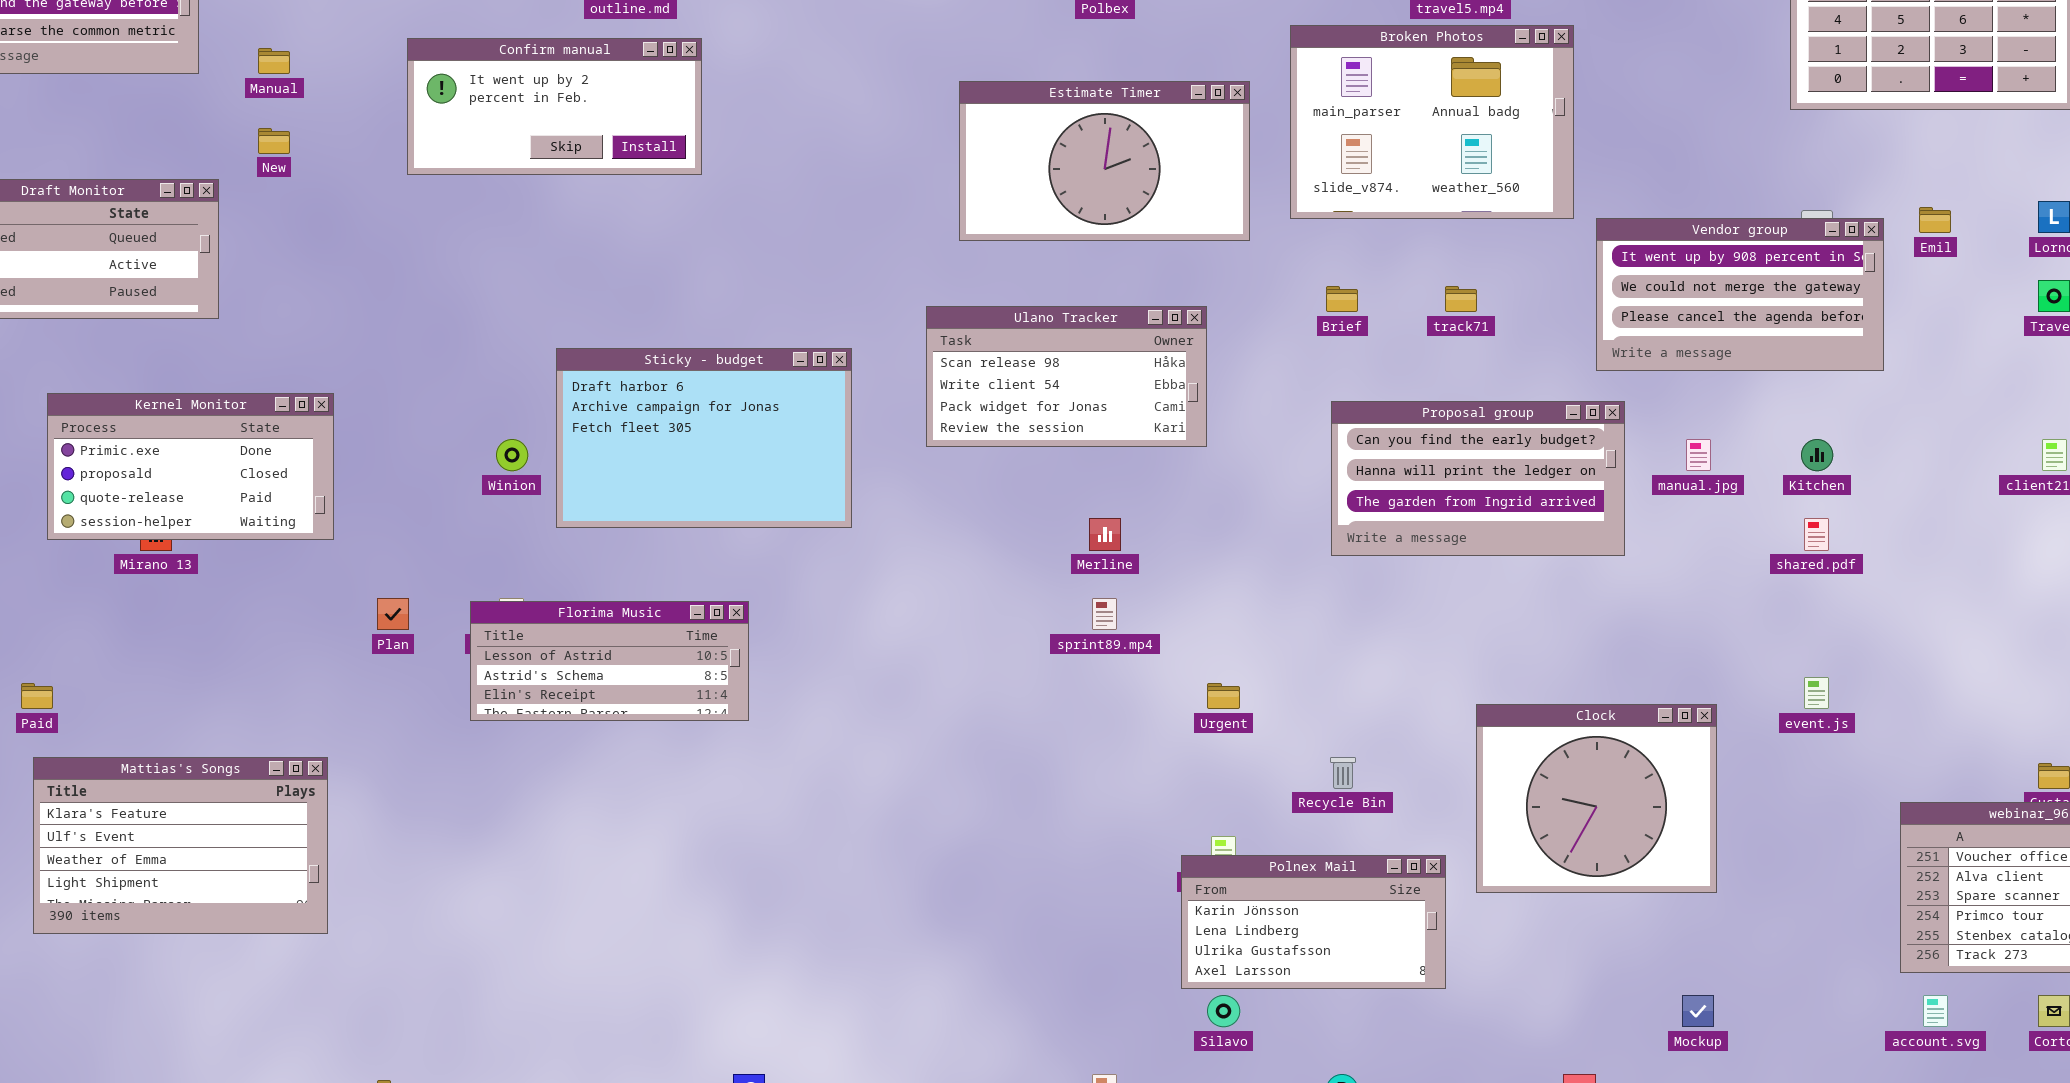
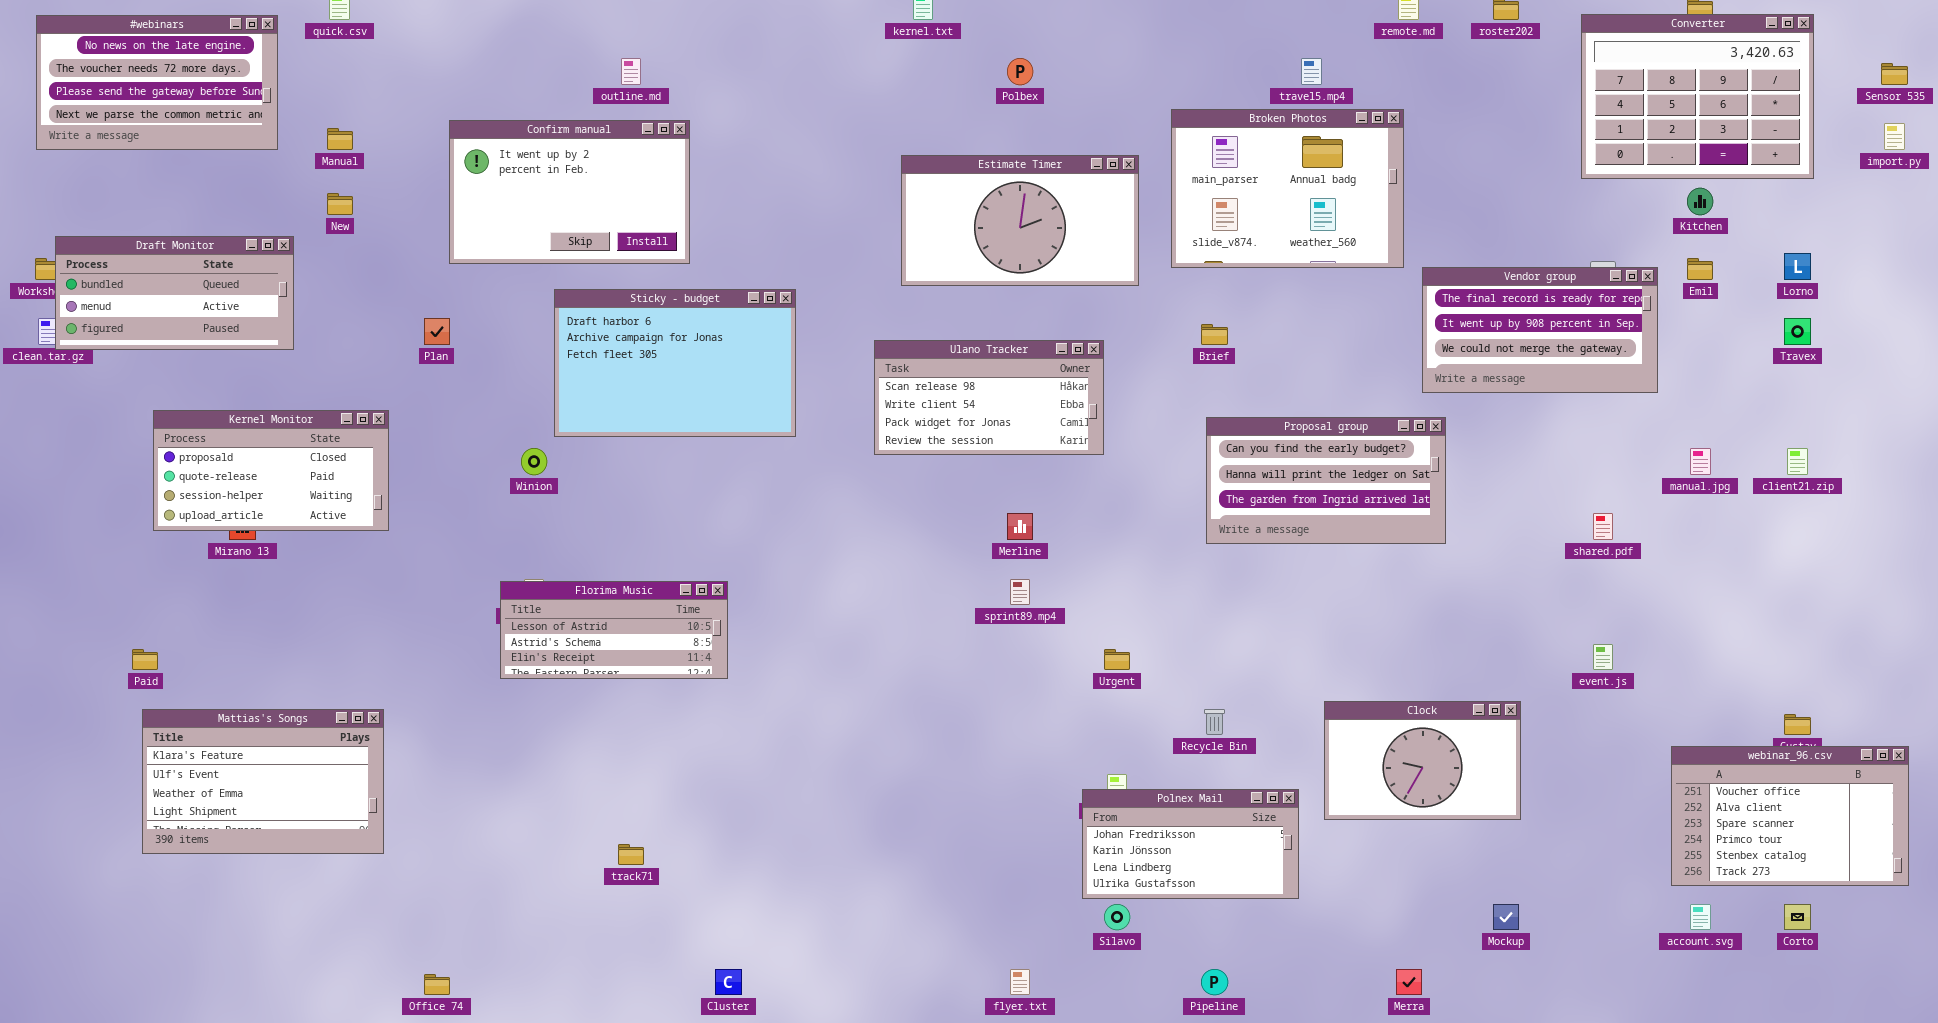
Confirm manual: [407,38,702,175] -> [449,120,690,264], resized
Vendor group: [1596,218,1884,371] -> [1422,267,1658,393], scrolled up 1 row
track71: [1445,286,1477,312] -> [618,844,644,865], moved
Sticky - budget: [556,348,852,528] -> [554,289,796,437], moved
Kernel Monitor: [47,393,334,540] -> [153,410,389,531], scrolled down 1 row
manual.jpg: [1686,439,1711,471] -> [1690,448,1711,475], moved
Kitchen: [1801,439,1833,471] -> [1687,188,1713,215], moved
Plan: [377,598,409,630] -> [424,318,450,345], moved
Clock: [1476,704,1717,893] -> [1324,701,1521,820], resized
Polnex Mail: [1181,855,1446,989] -> [1082,789,1299,899], scrolled up 1 row

